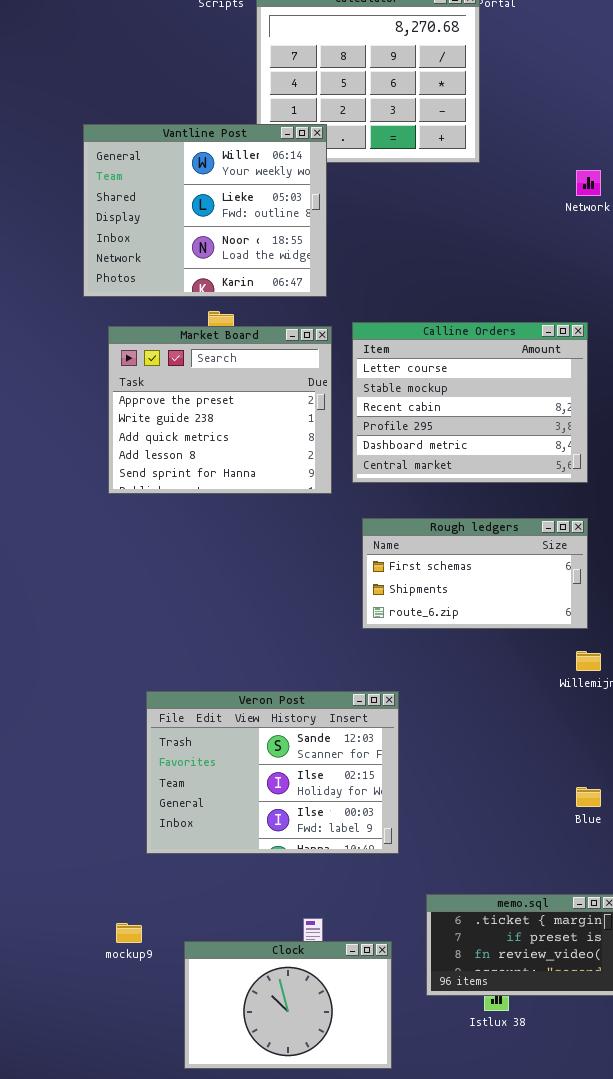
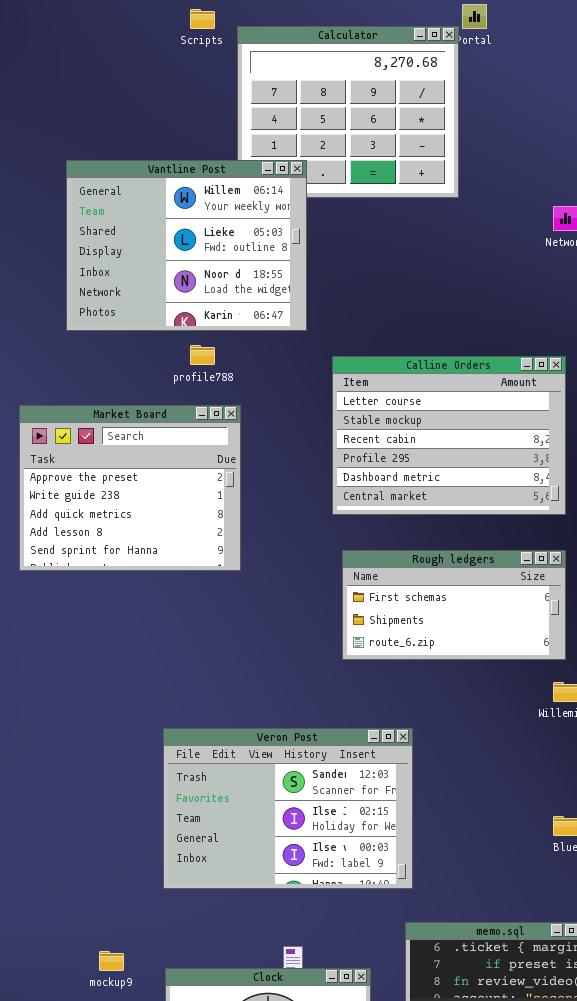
Market Board: [108,326,332,494] -> [19,405,241,571], moved
Veron Post: [146,691,399,854] -> [163,728,413,889], moved

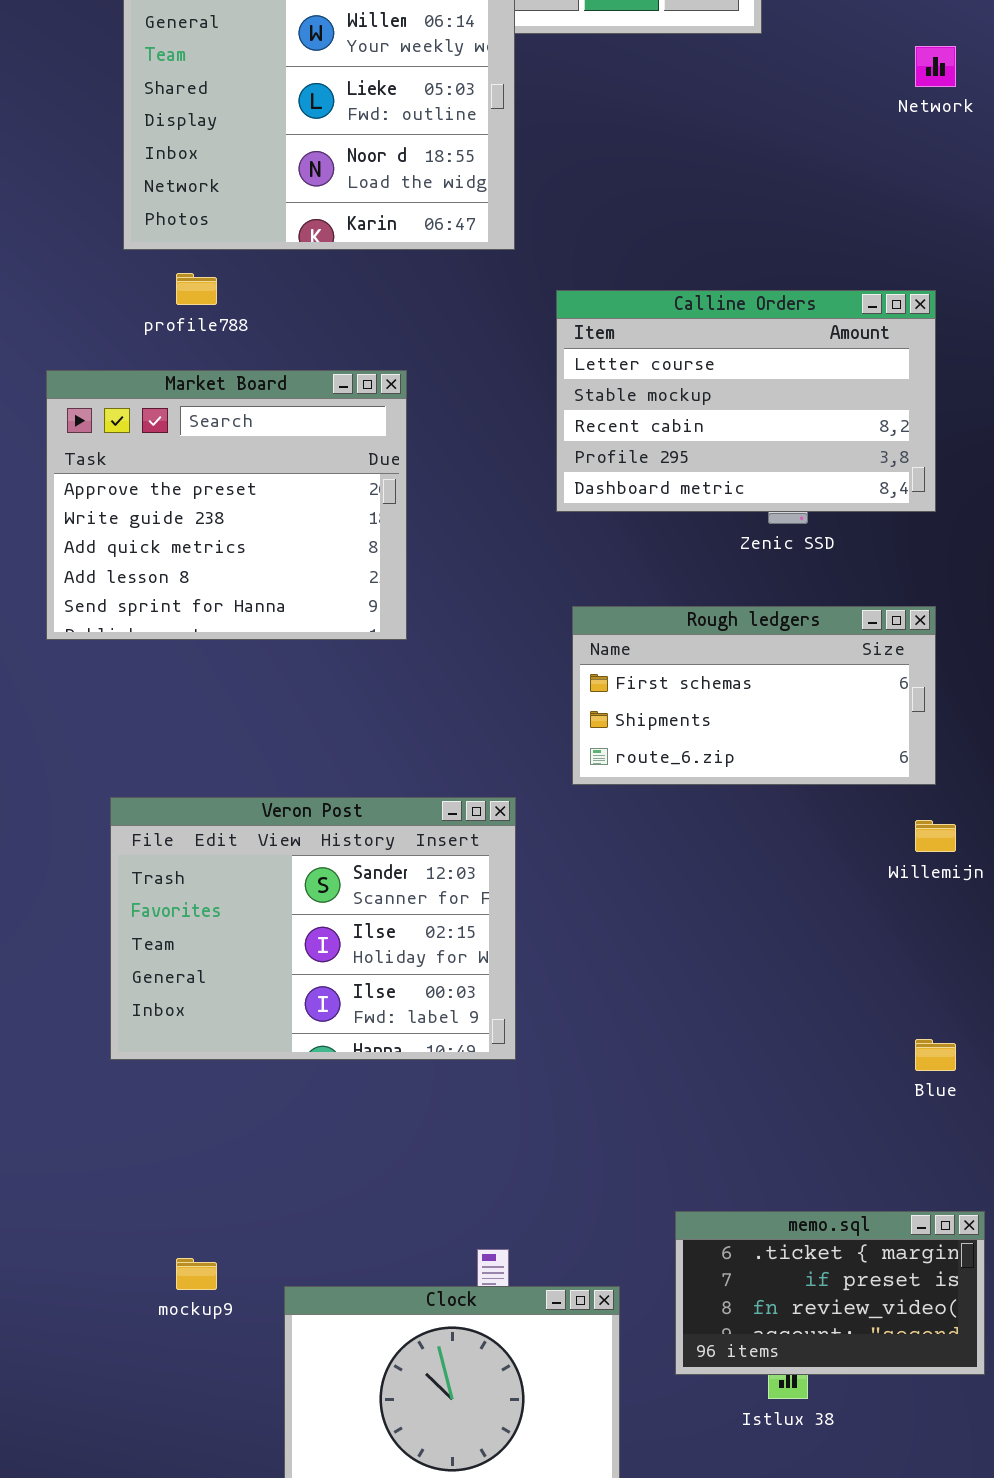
profile788: [190,345,215,365] -> [176,273,217,305], moved
Calline Orders: [332,356,566,515] -> [556,290,936,512], resized
Veron Post: [163,728,413,889] -> [110,797,516,1060], moved

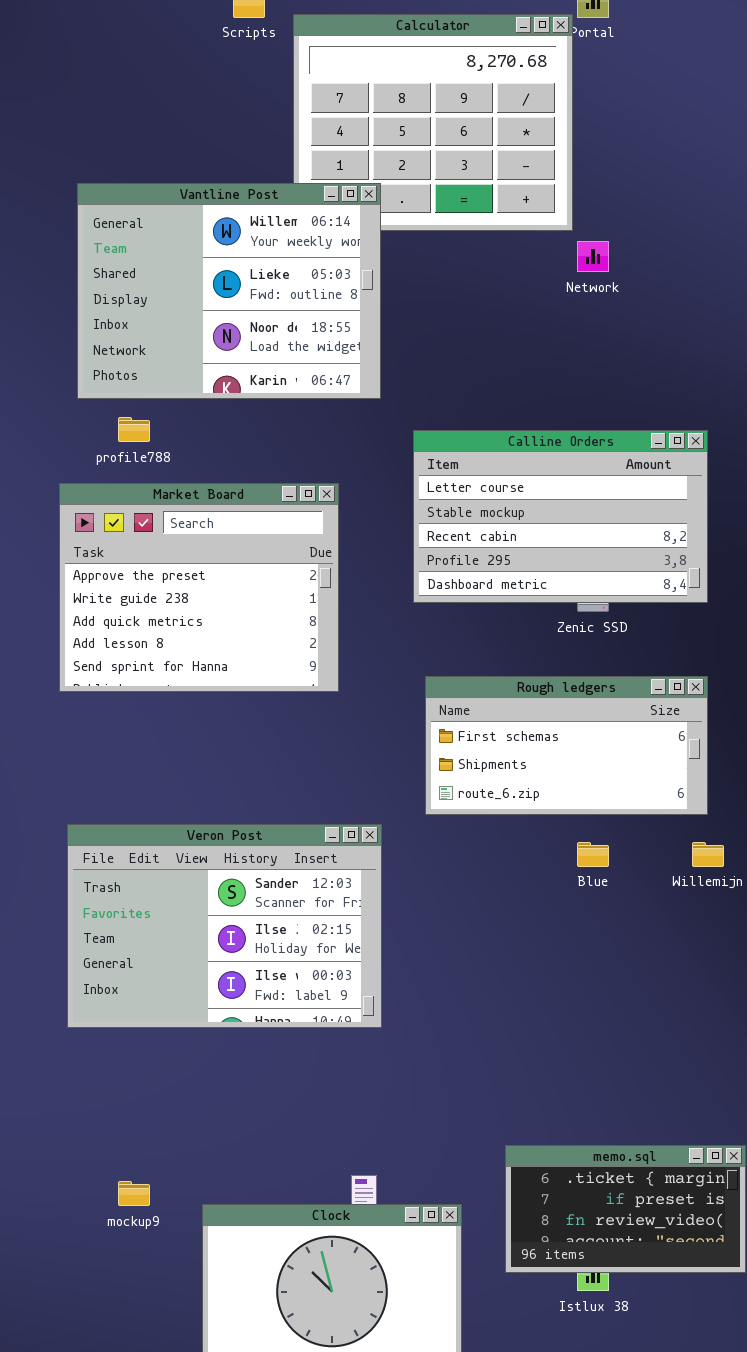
Network: [915,46,956,87] -> [577,241,609,272], moved
Market Board: [46,370,407,640] -> [59,483,339,692], moved
Blue: [915,1039,956,1071] -> [577,842,609,867], moved

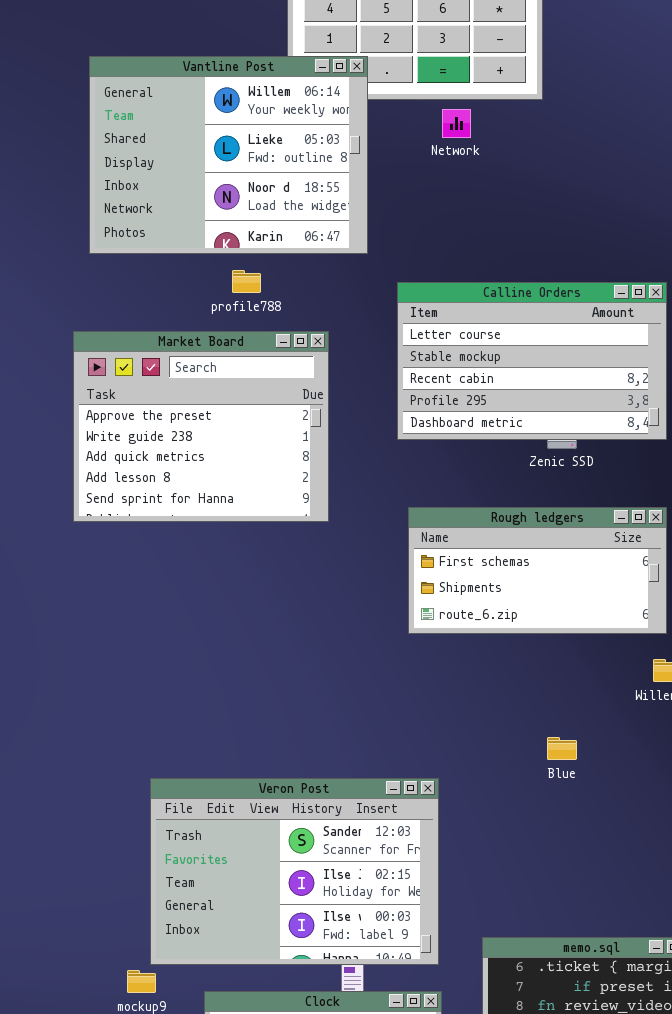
Network: [577,241,609,272] -> [442,109,471,138], moved
profile788: [118,417,150,442] -> [232,270,261,293], moved
Veron Post: [67,824,382,1028] -> [150,778,439,965], moved
Blue: [577,842,609,867] -> [547,737,577,760], moved

